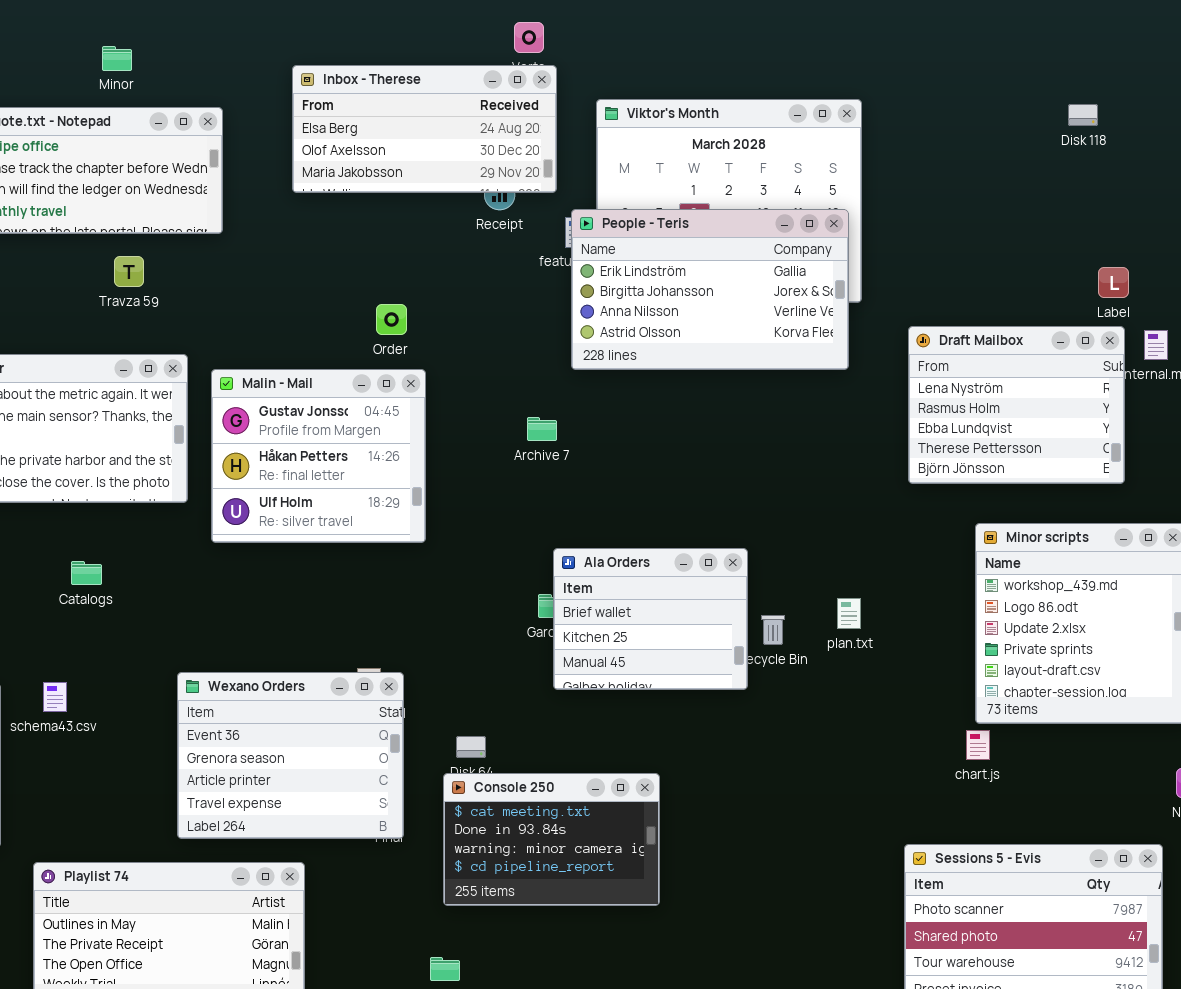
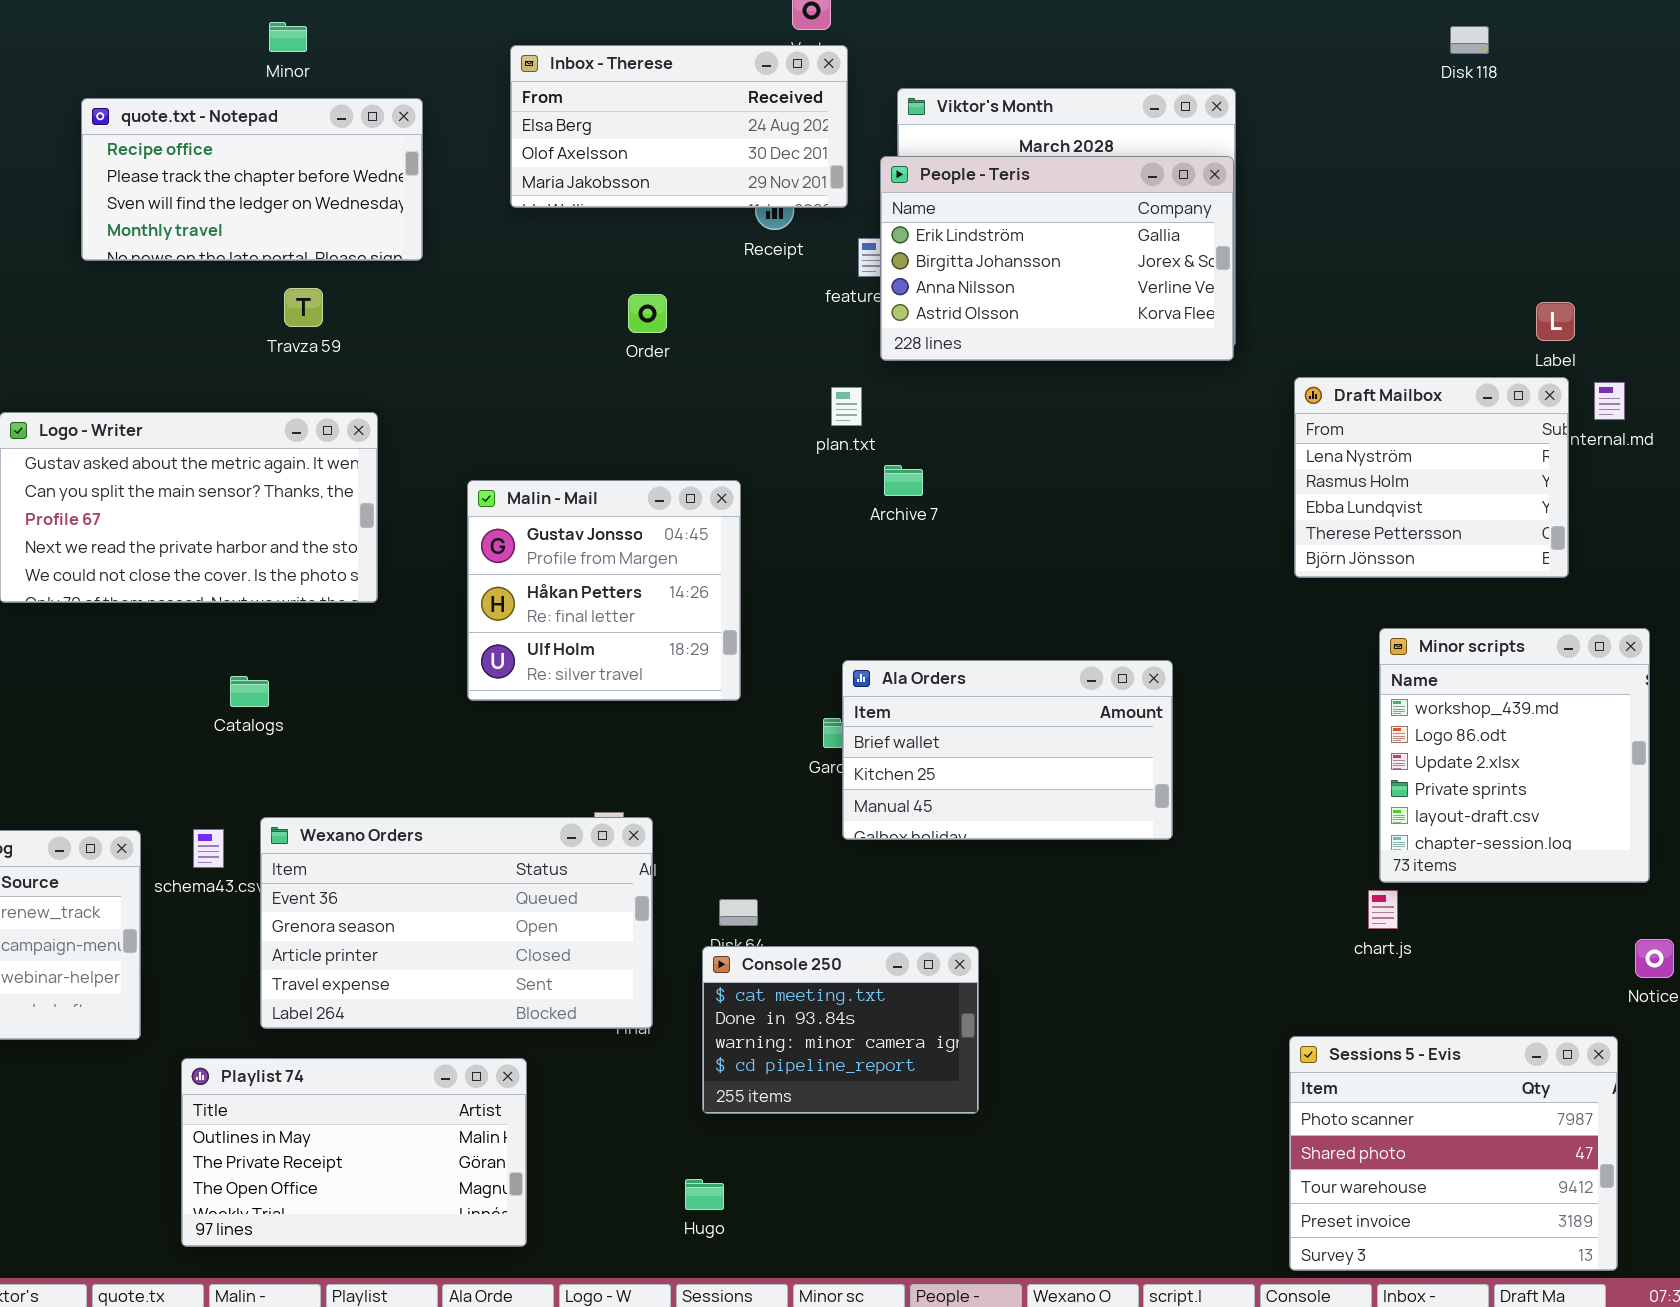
Disk 118: [1068,104,1098,126] -> [1450,26,1489,54], moved
People - Teris: [571,209,849,370] -> [880,156,1234,361], moved
Order: [376,304,407,335] -> [628,294,667,333], moved
Malin - Mail: [211,369,426,543] -> [467,480,741,701], moved
Archive 7: [527,417,557,441] -> [884,465,923,496], moved
Ala Orders: [553,548,748,690] -> [842,660,1173,840], resized
plan.txt: [837,598,861,629] -> [831,387,862,426], moved
Wexano Orders: [177,672,404,839] -> [260,817,653,1029], resized

